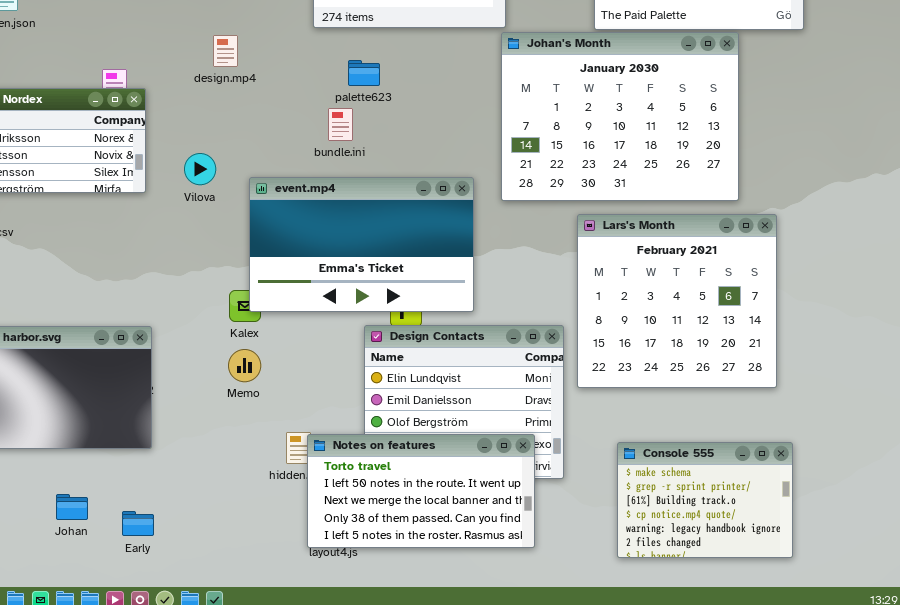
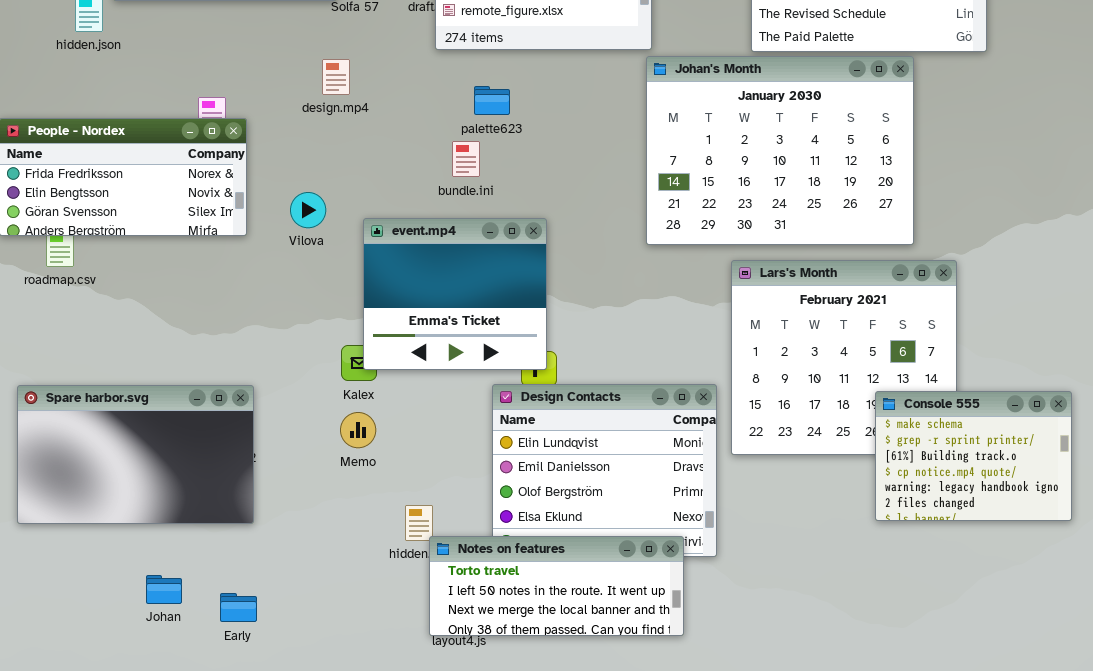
event.mp4: [249,177,474,312] -> [363,218,547,370], resized
Notes on features: [307,434,535,548] -> [429,536,684,636], resized
Console 555: [617,442,793,558] -> [875,391,1072,521], moved

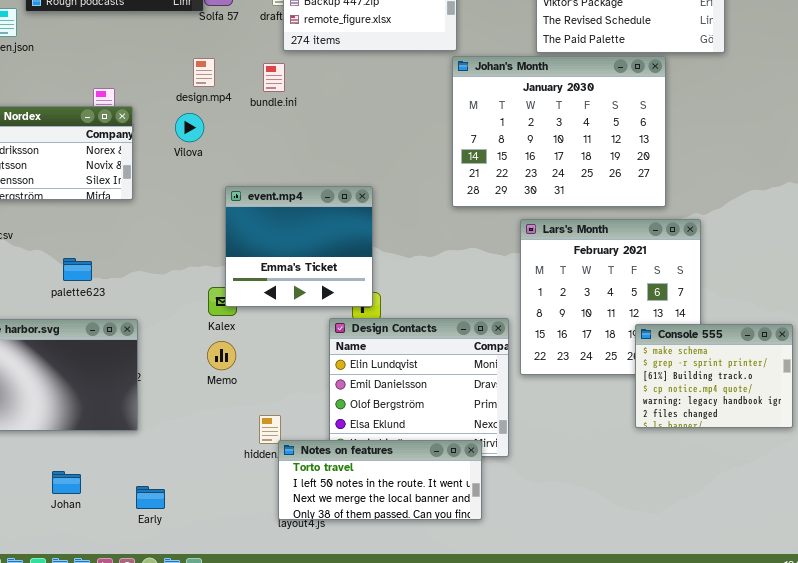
palette623: [474,86,510,115] -> [63,258,92,281], moved
bundle.ini: [452,141,480,177] -> [263,63,285,92], moved
Vilova: [290,192,326,228] -> [175,113,204,142], moved
Early: [220,593,257,622] -> [136,486,165,509], moved

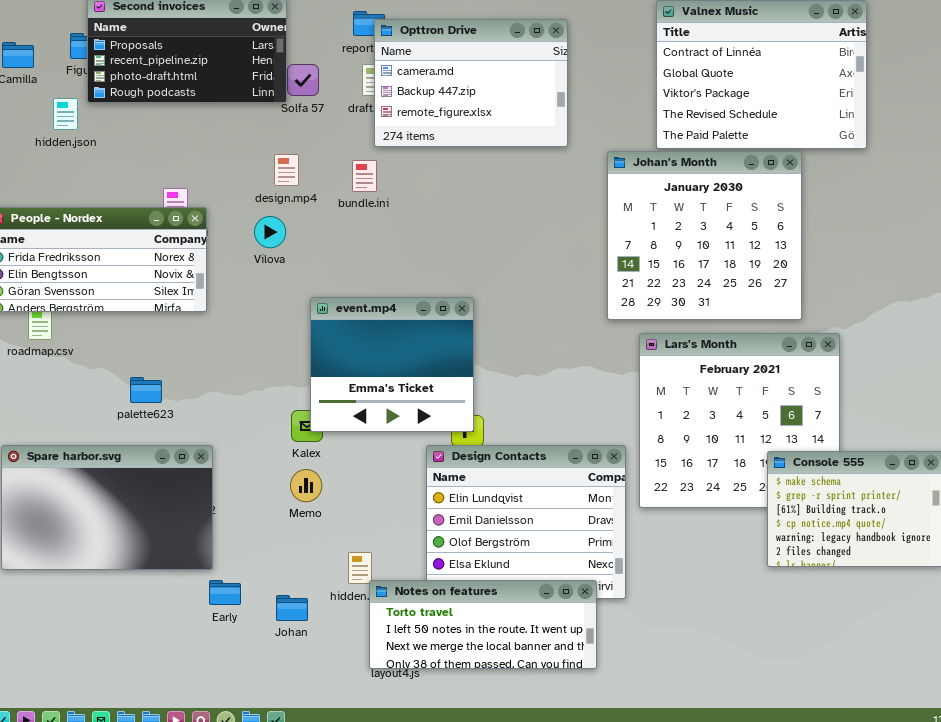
Johan's Month: [452,56,666,207] -> [607,151,802,320], resized
Johan: [52,471,81,494] -> [276,595,308,621], moved
Early: [136,486,165,509] -> [209,580,241,605], moved

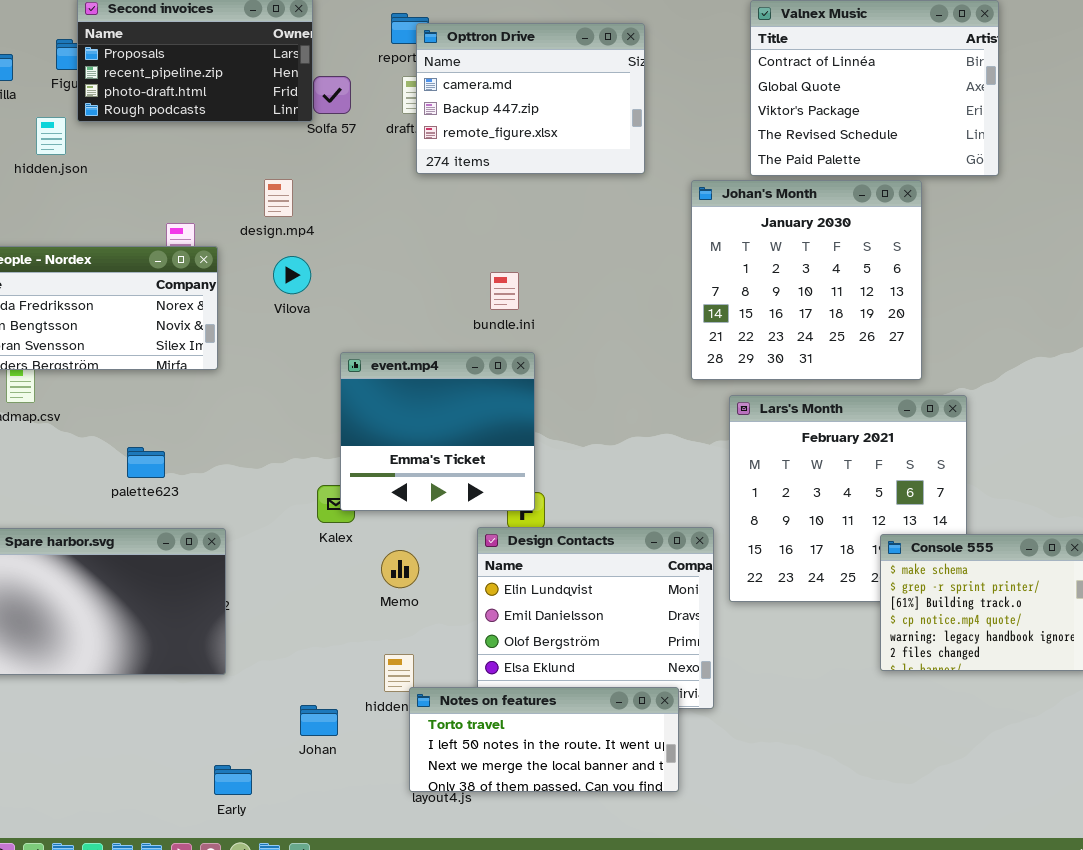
design.mp4: [274,154,299,186] -> [264,179,293,217], moved
bundle.ini: [352,160,377,192] -> [490,272,519,310], moved
Memo: [290,469,322,502] -> [381,550,419,588], moved
Early: [209,580,241,605] -> [214,765,252,795], moved

